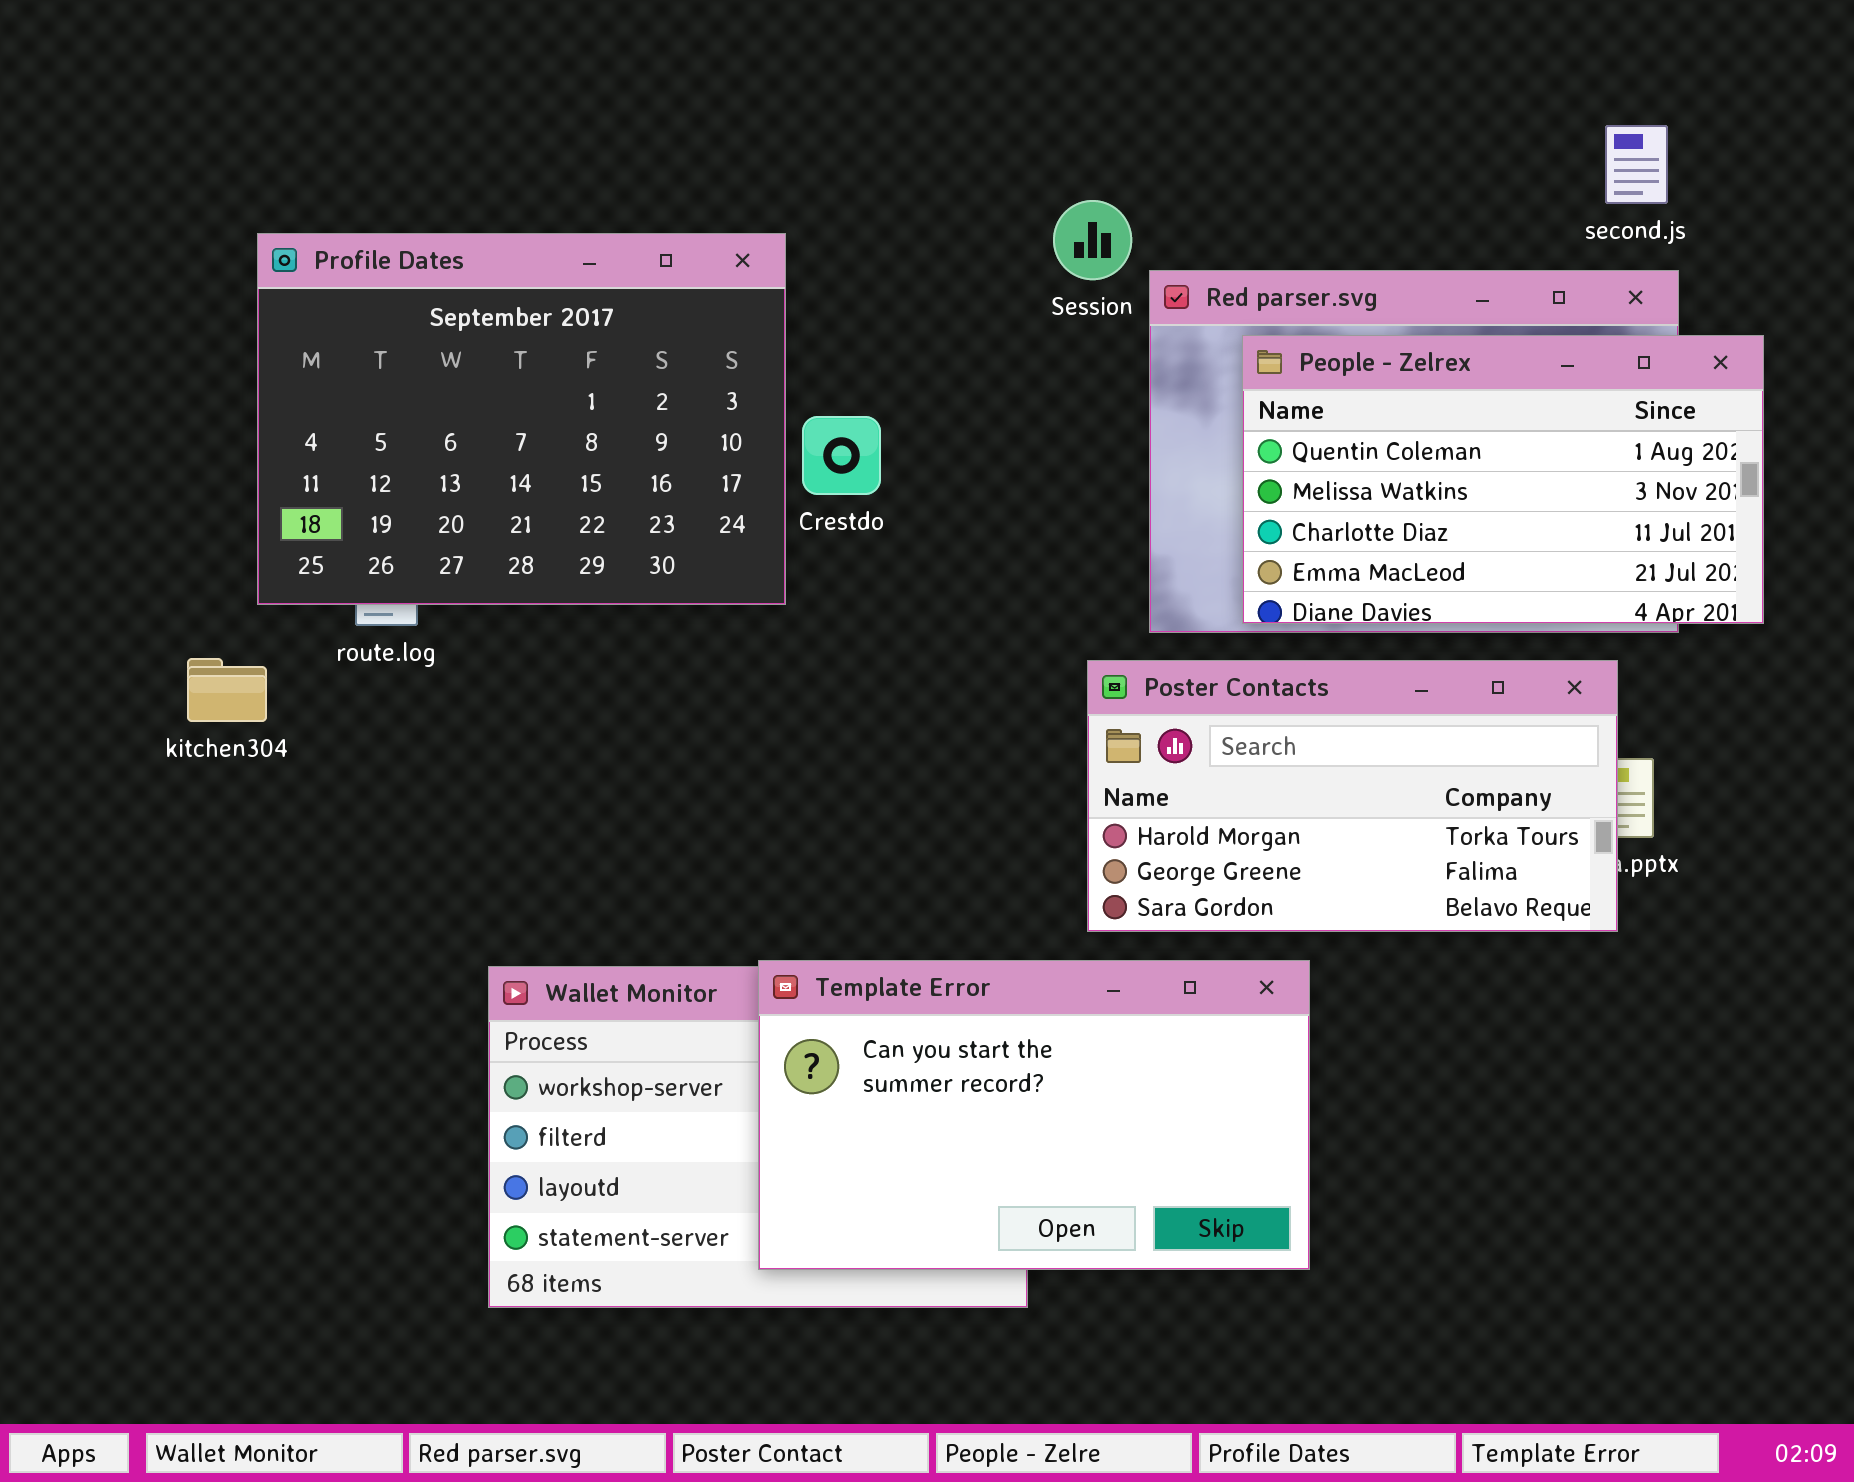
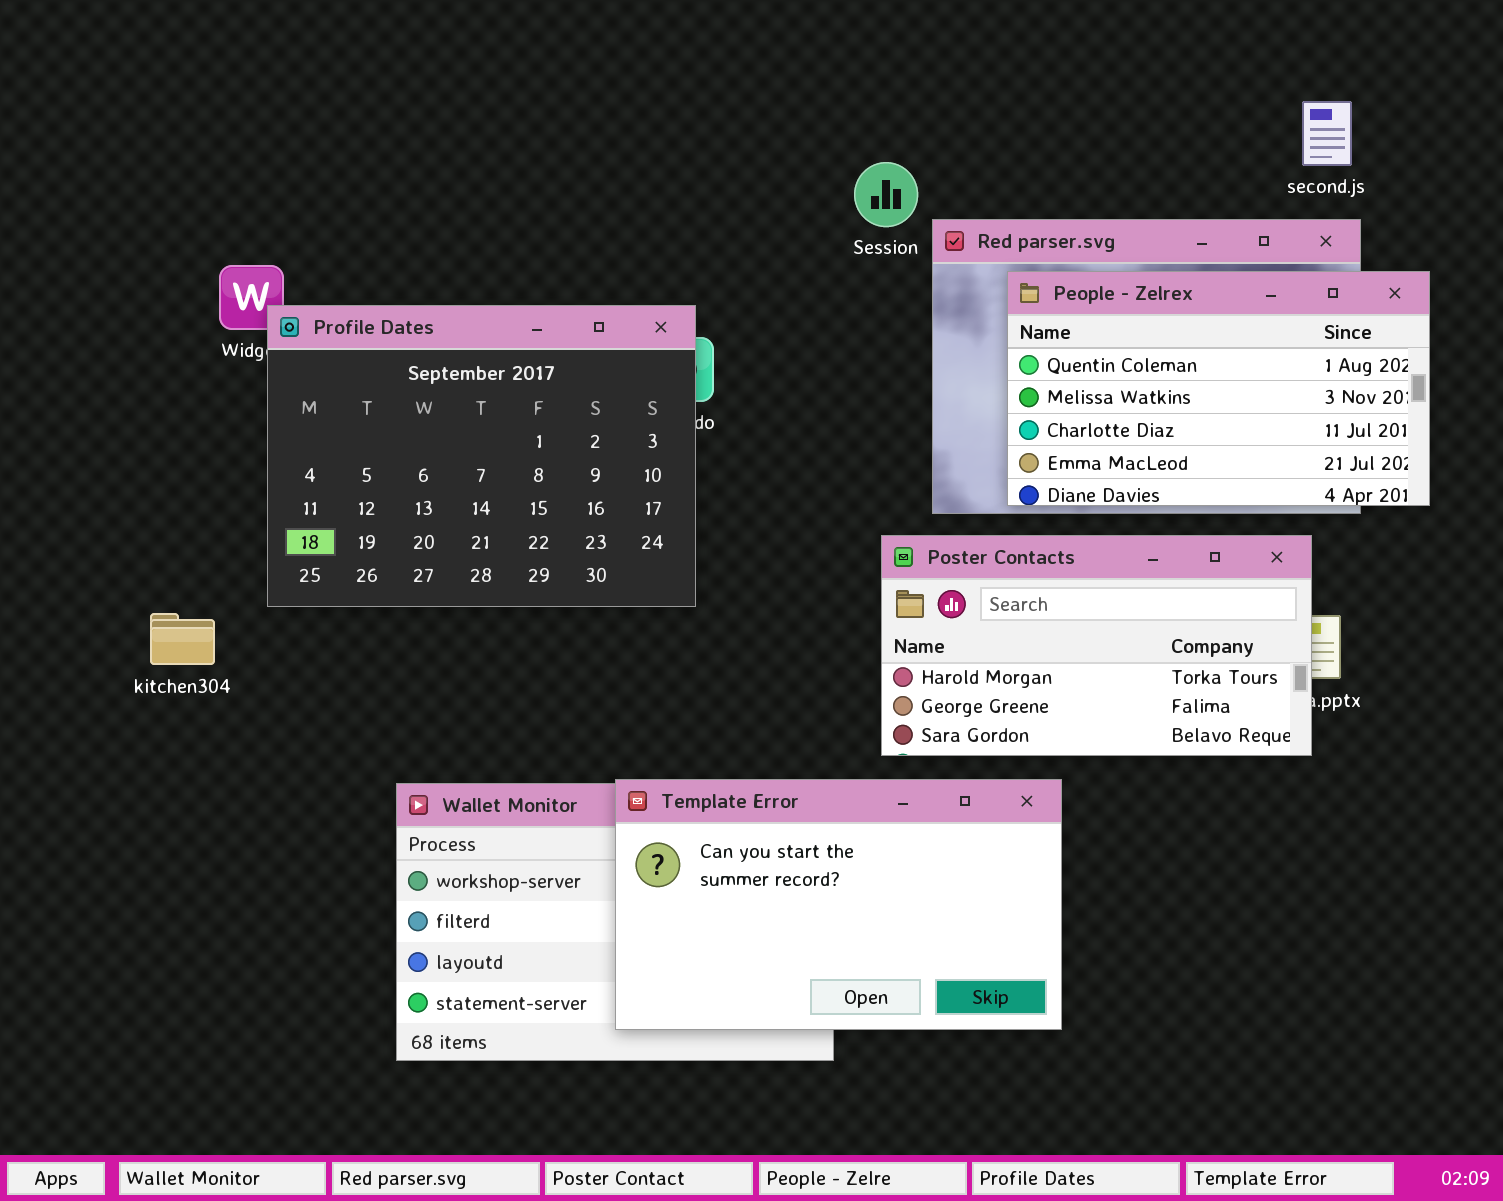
Profile Dates: [257,233,786,605] -> [267,305,696,607], moved
kitchen304: [187,658,267,722] -> [150,613,215,665], moved

